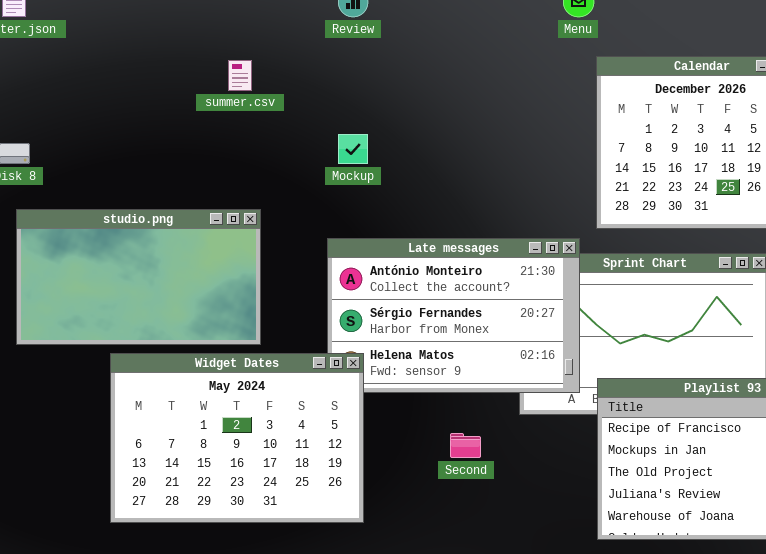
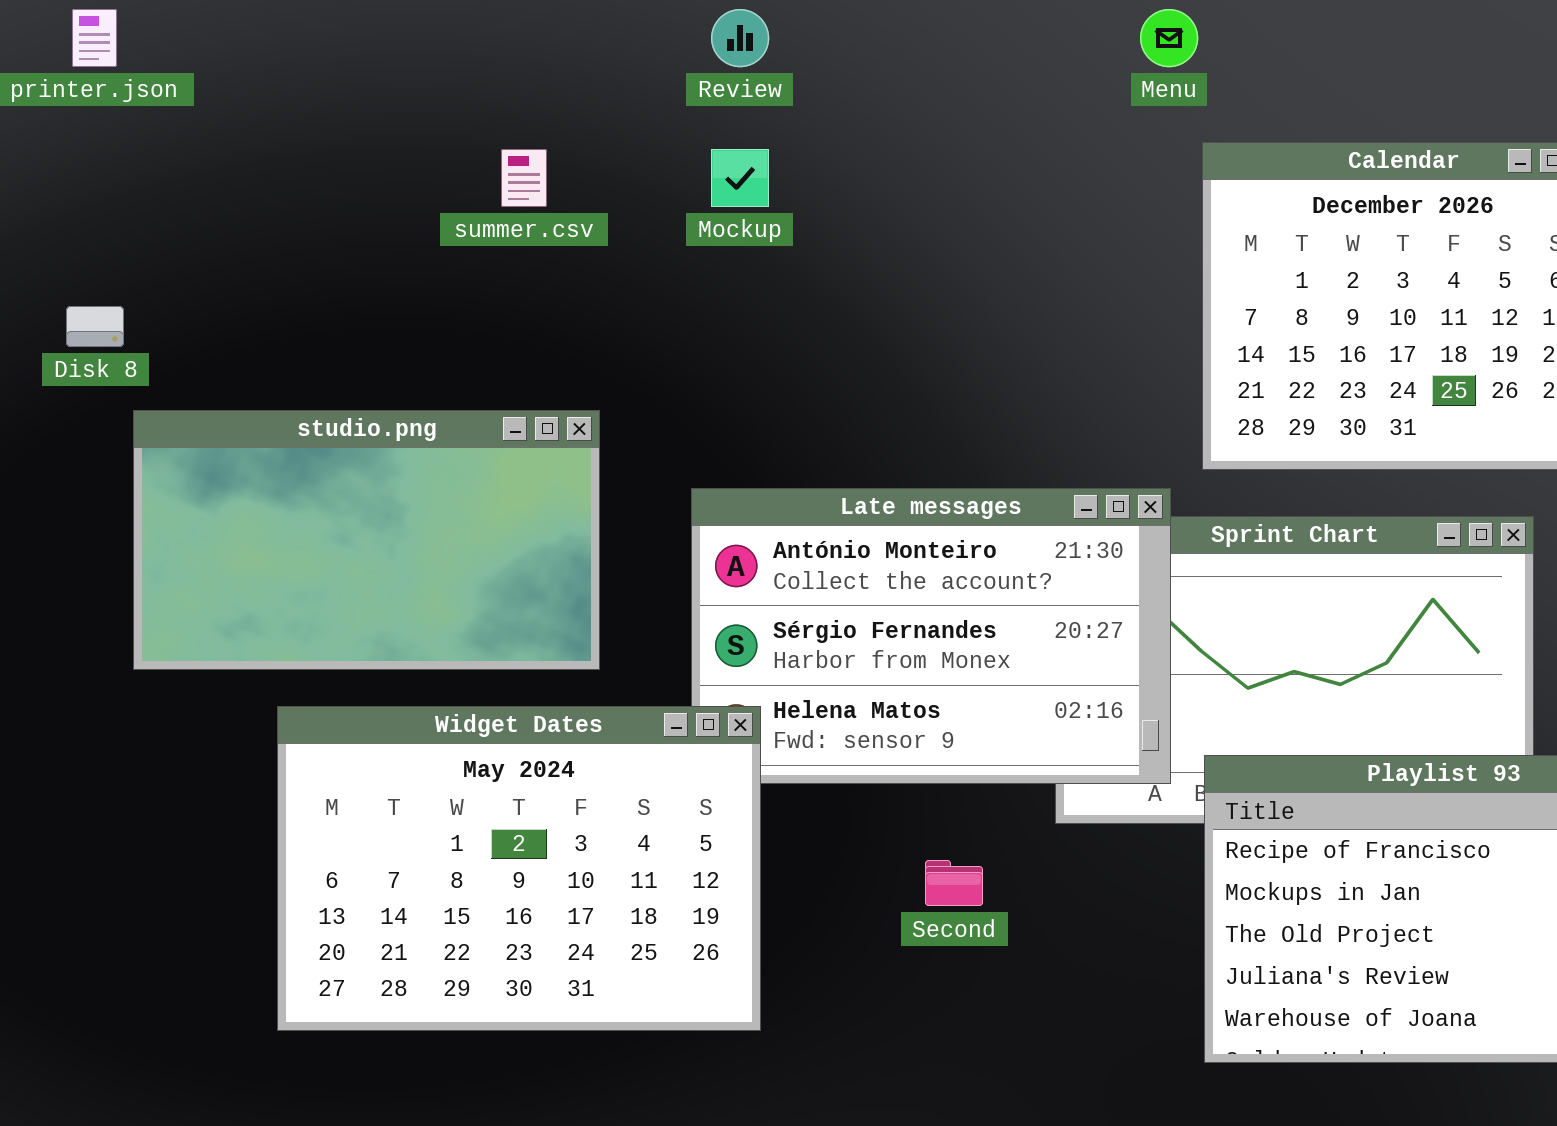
Mockup: [338,134,368,164] -> [711,149,769,207], moved
studio.png: [16,209,261,345] -> [133,410,600,670], moved

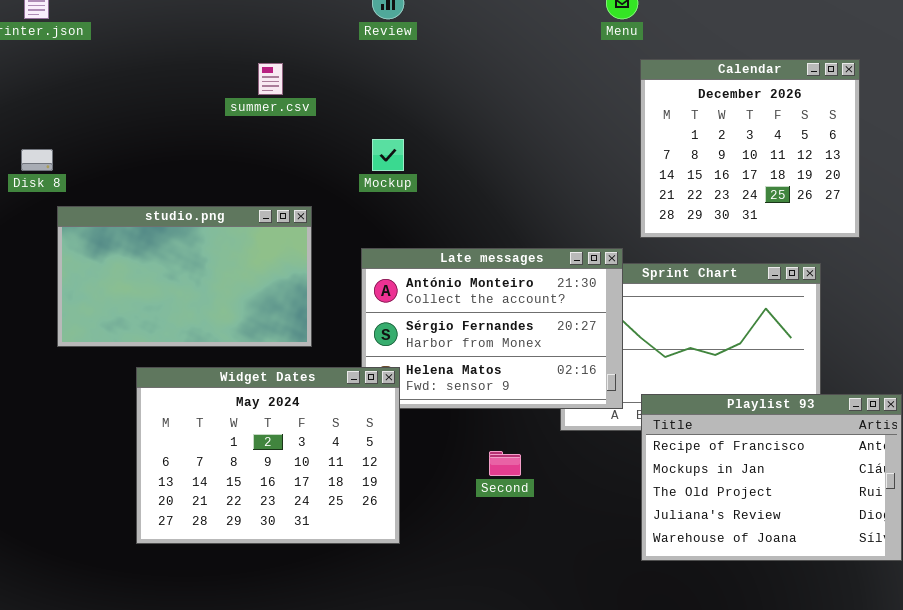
Mockup: [711,149,769,207] -> [372,139,404,171], moved

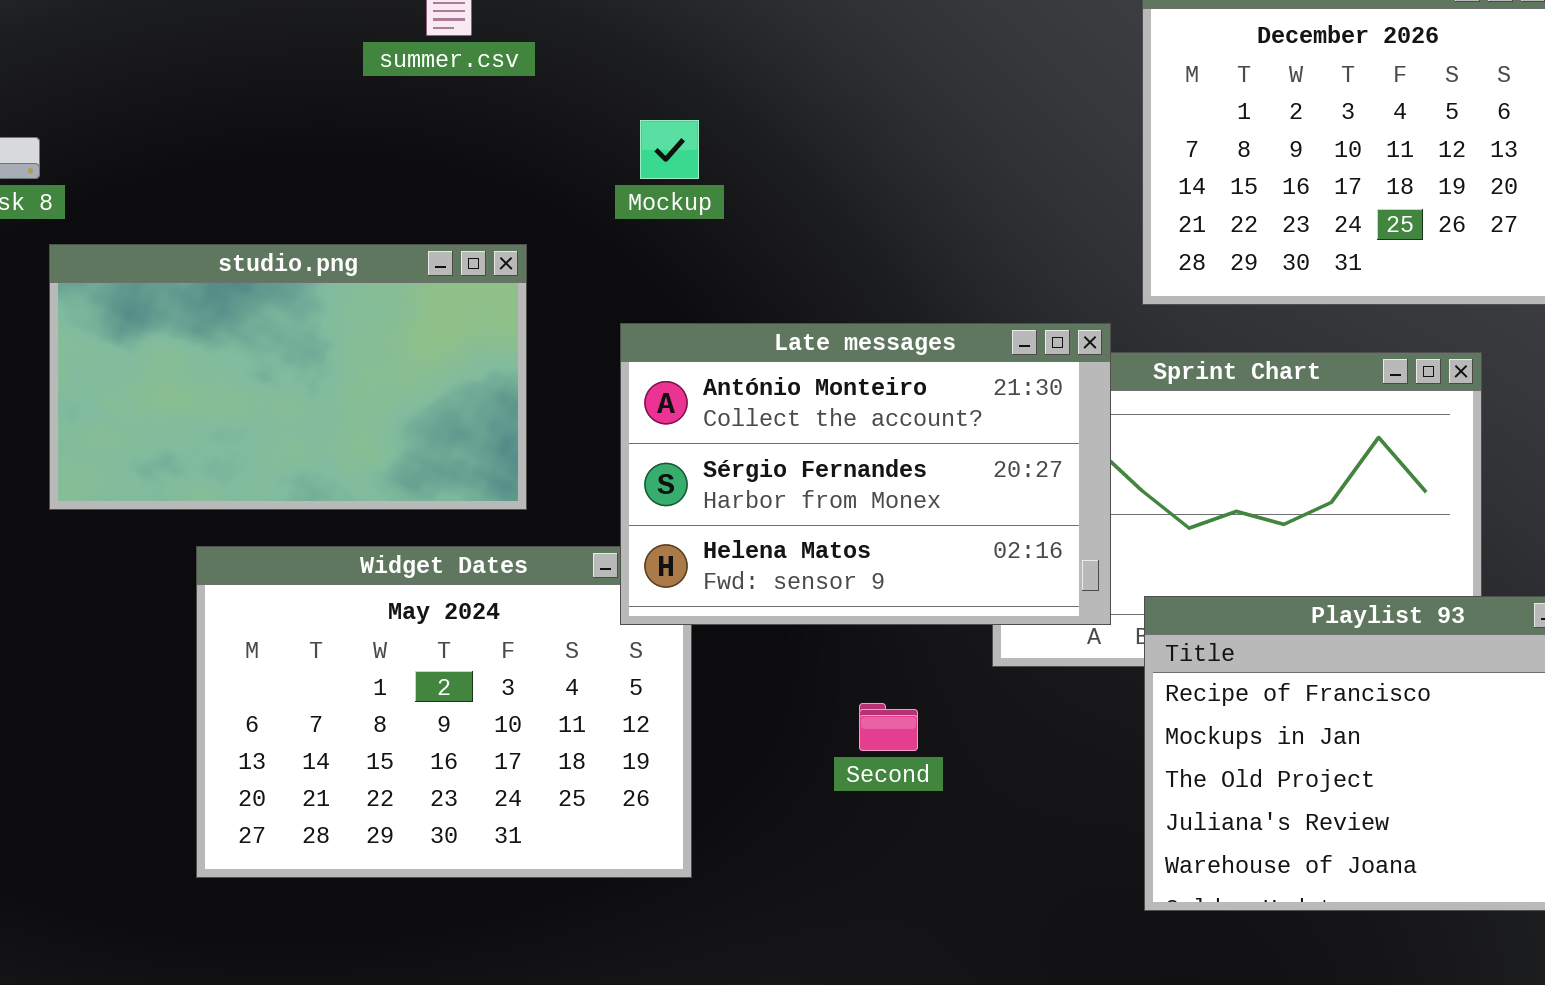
Late messages: [361,248,623,409] -> [620,323,1111,625], raised

